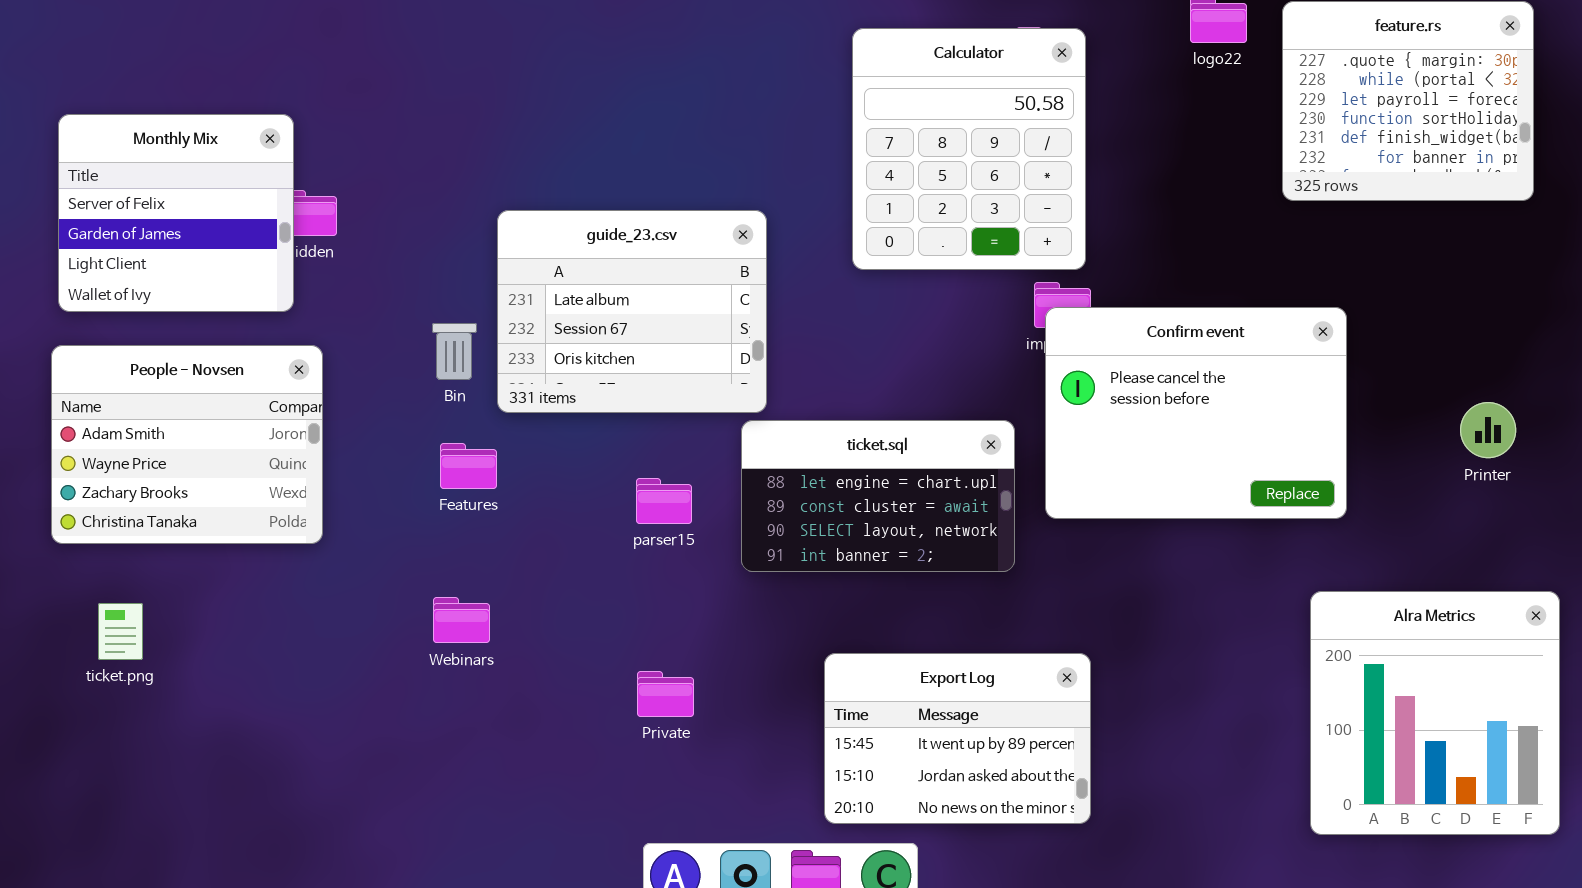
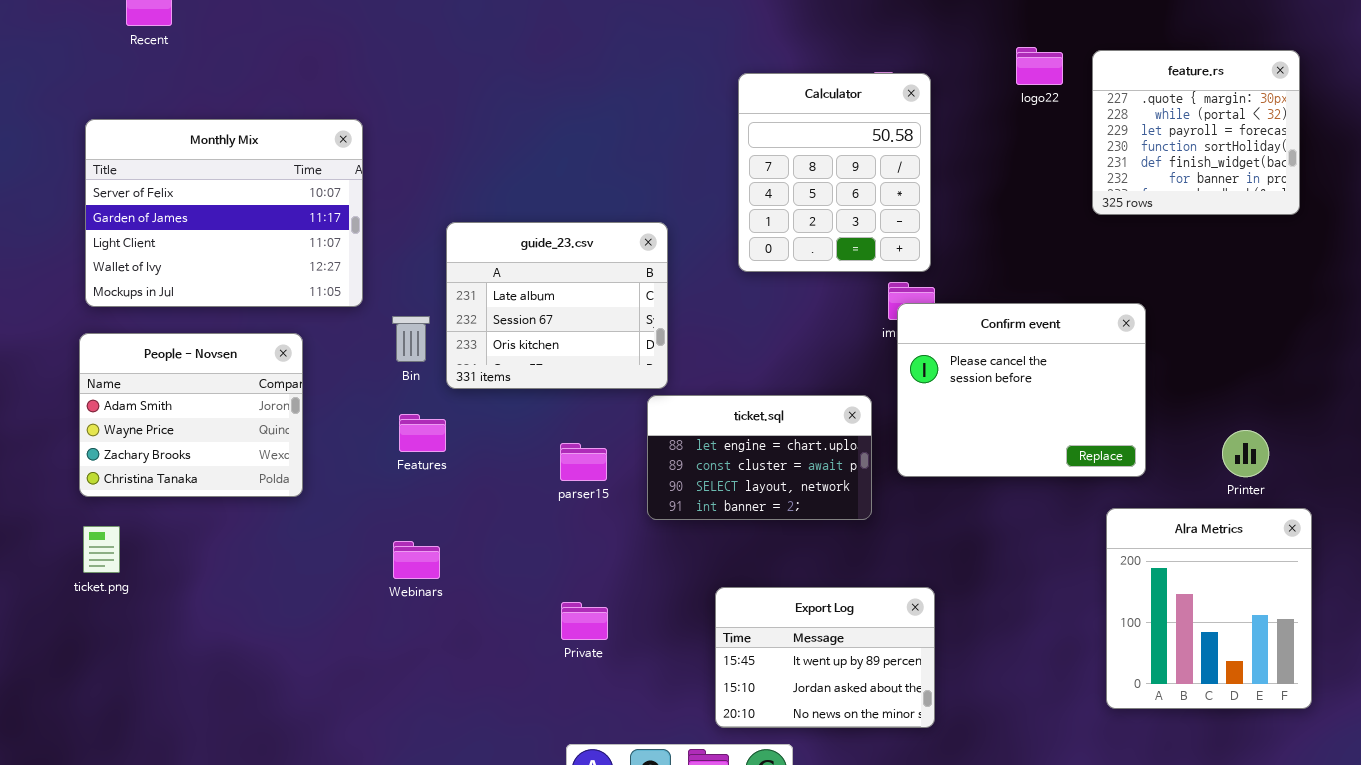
Monthly Mix: [58,114,294,312] -> [85,119,363,307], resized
Printer: [1460,402,1516,458] -> [1222,430,1269,477], moved
Alra Metrics: [1310,591,1560,835] -> [1106,508,1312,709], moved
ticket.png: [98,603,143,660] -> [83,526,120,573], moved

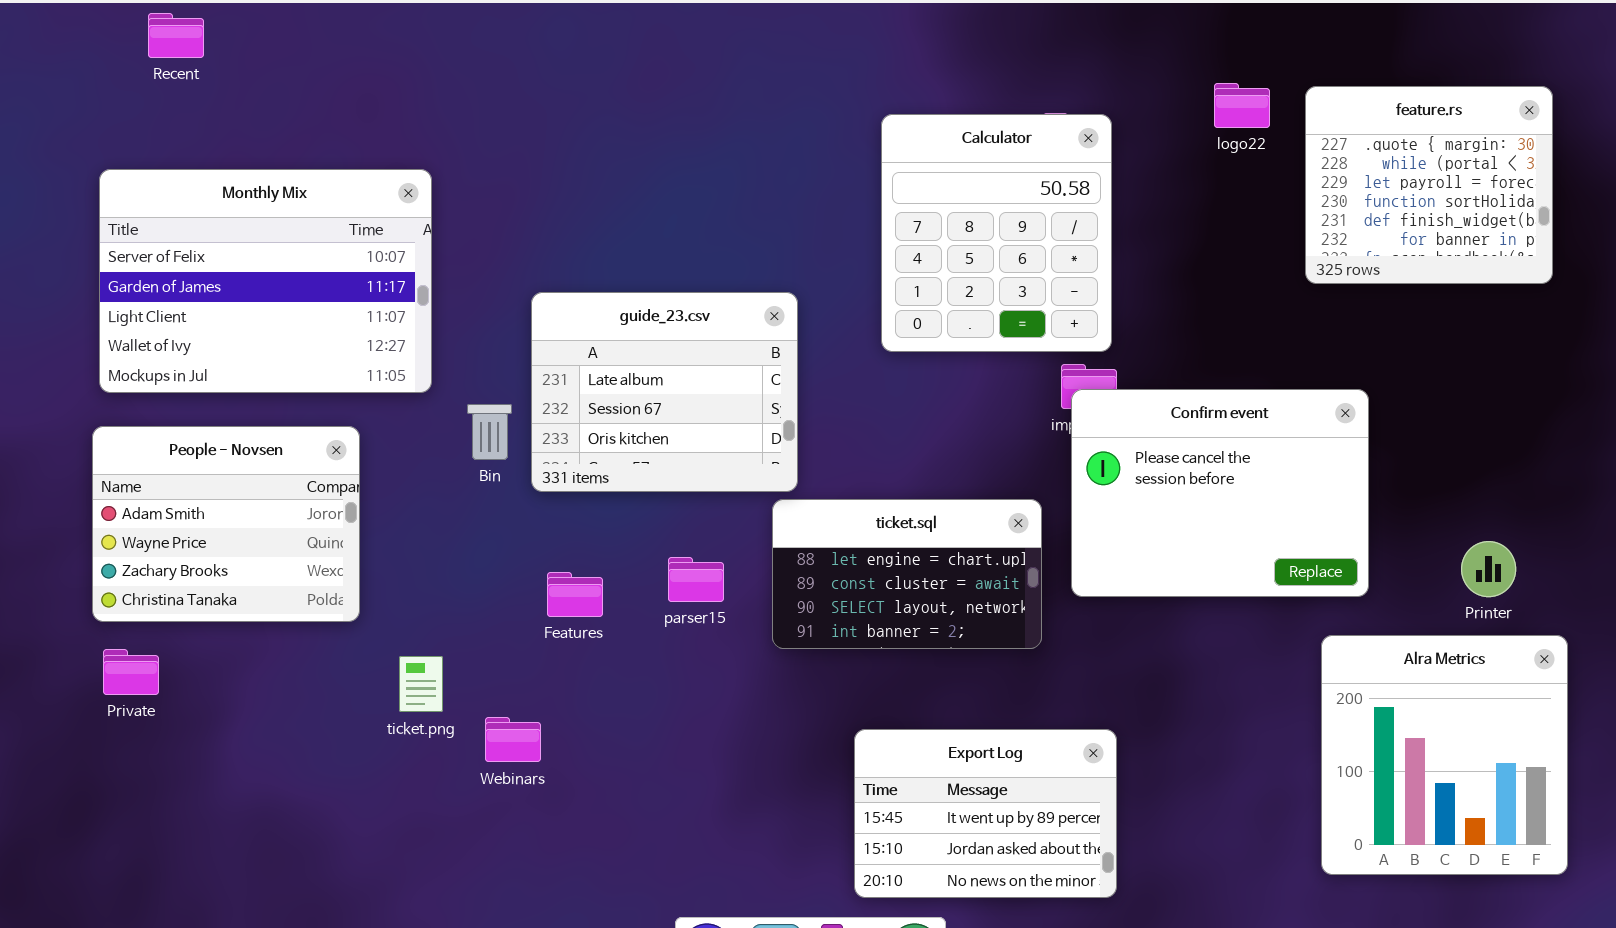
Features: [399,414,446,452] -> [547,572,603,617], moved
ticket.png: [83,526,120,573] -> [399,656,443,712], moved
Webinars: [393,541,440,579] -> [485,717,541,762], moved
Private: [561,602,608,640] -> [103,649,159,695], moved

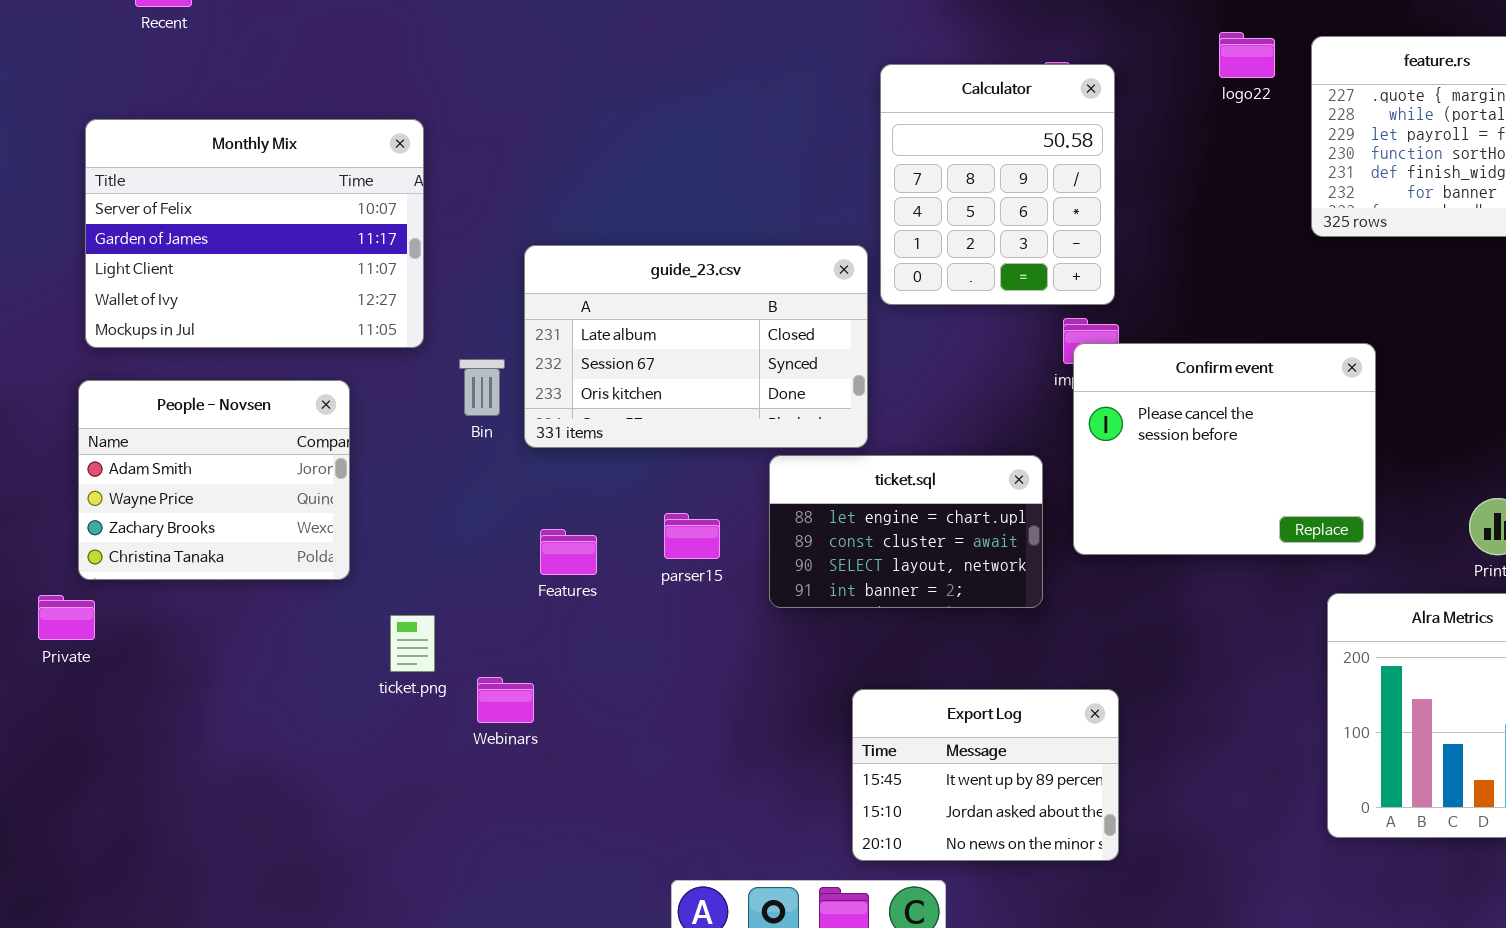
guide_23.csv: [531,292,798,492] -> [524,245,868,448], resized
Private: [103,649,159,695] -> [38,595,95,640], moved

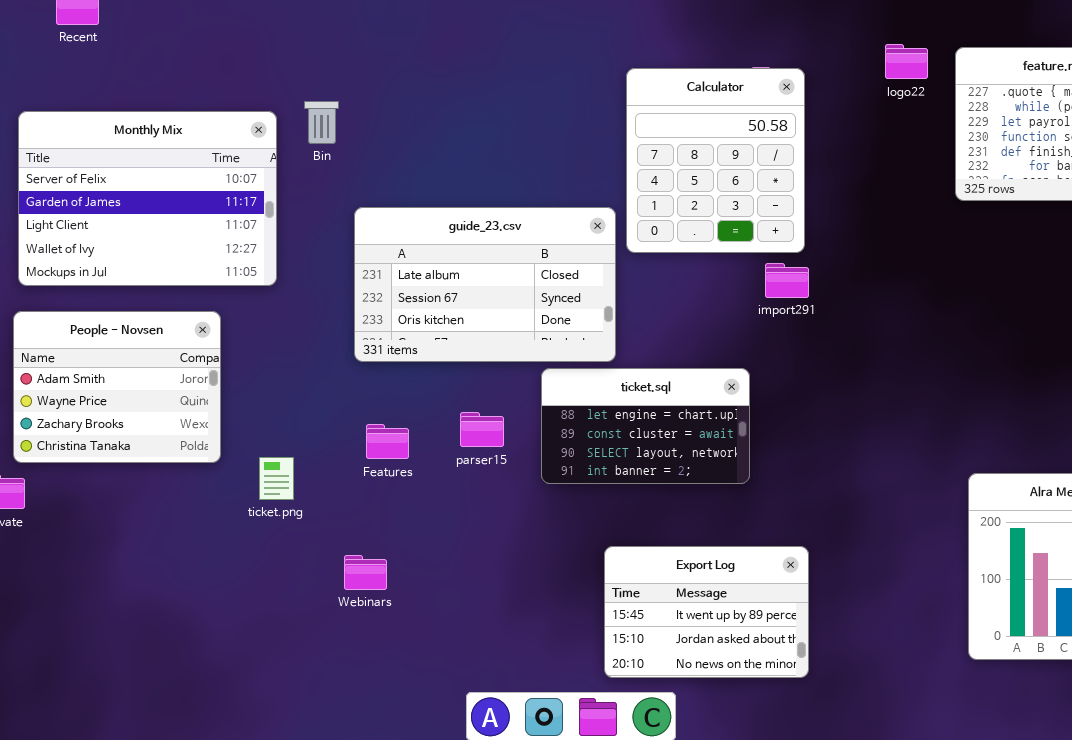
Confirm event: [1073,343,1376,555] -> none, closed
Bin: [459,359,505,416] -> [304,101,339,144], moved
ticket.png: [390,615,435,672] -> [259,457,294,500], moved
Webinars: [477,677,534,723] -> [344,555,387,590], moved

